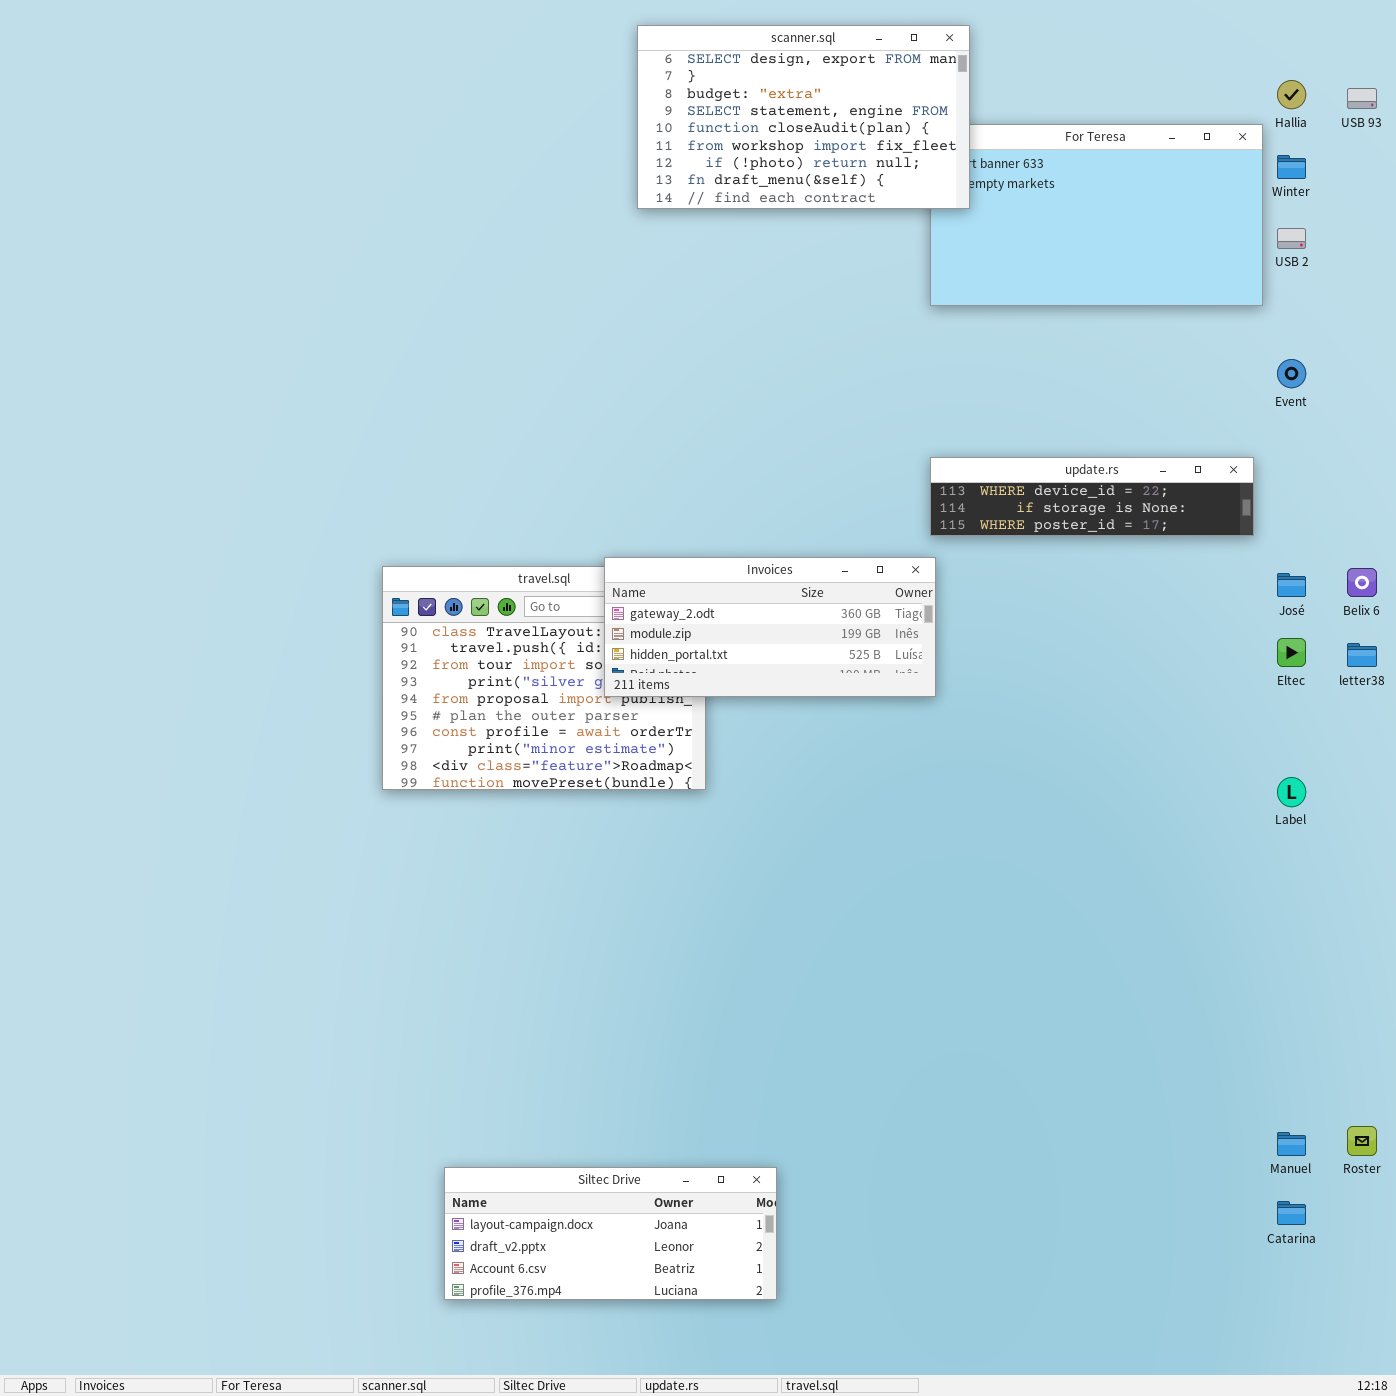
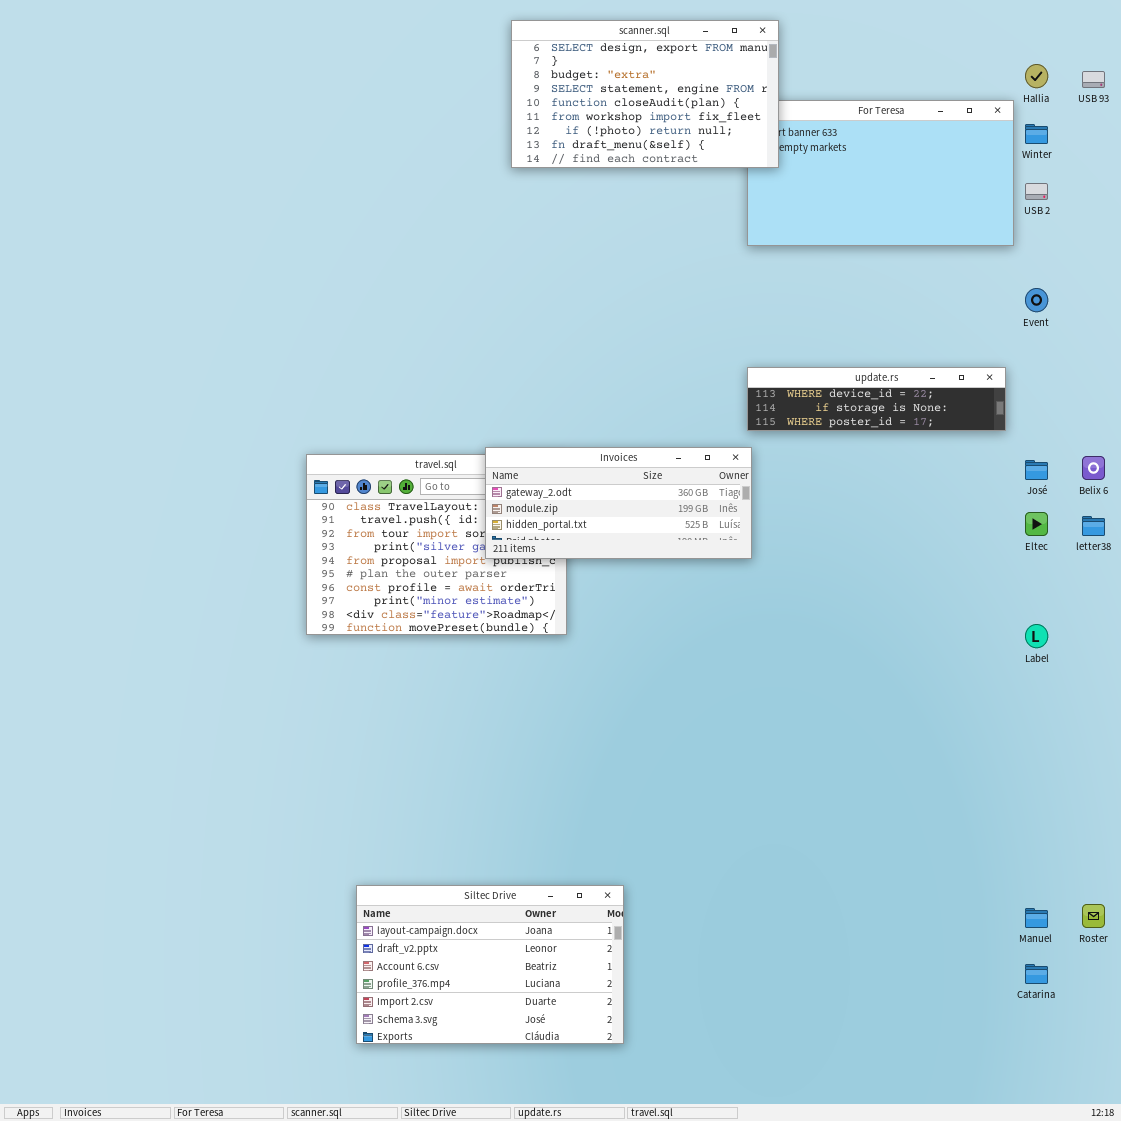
Siltec Drive: [444,1167,777,1300] -> [356,885,624,1044], resized

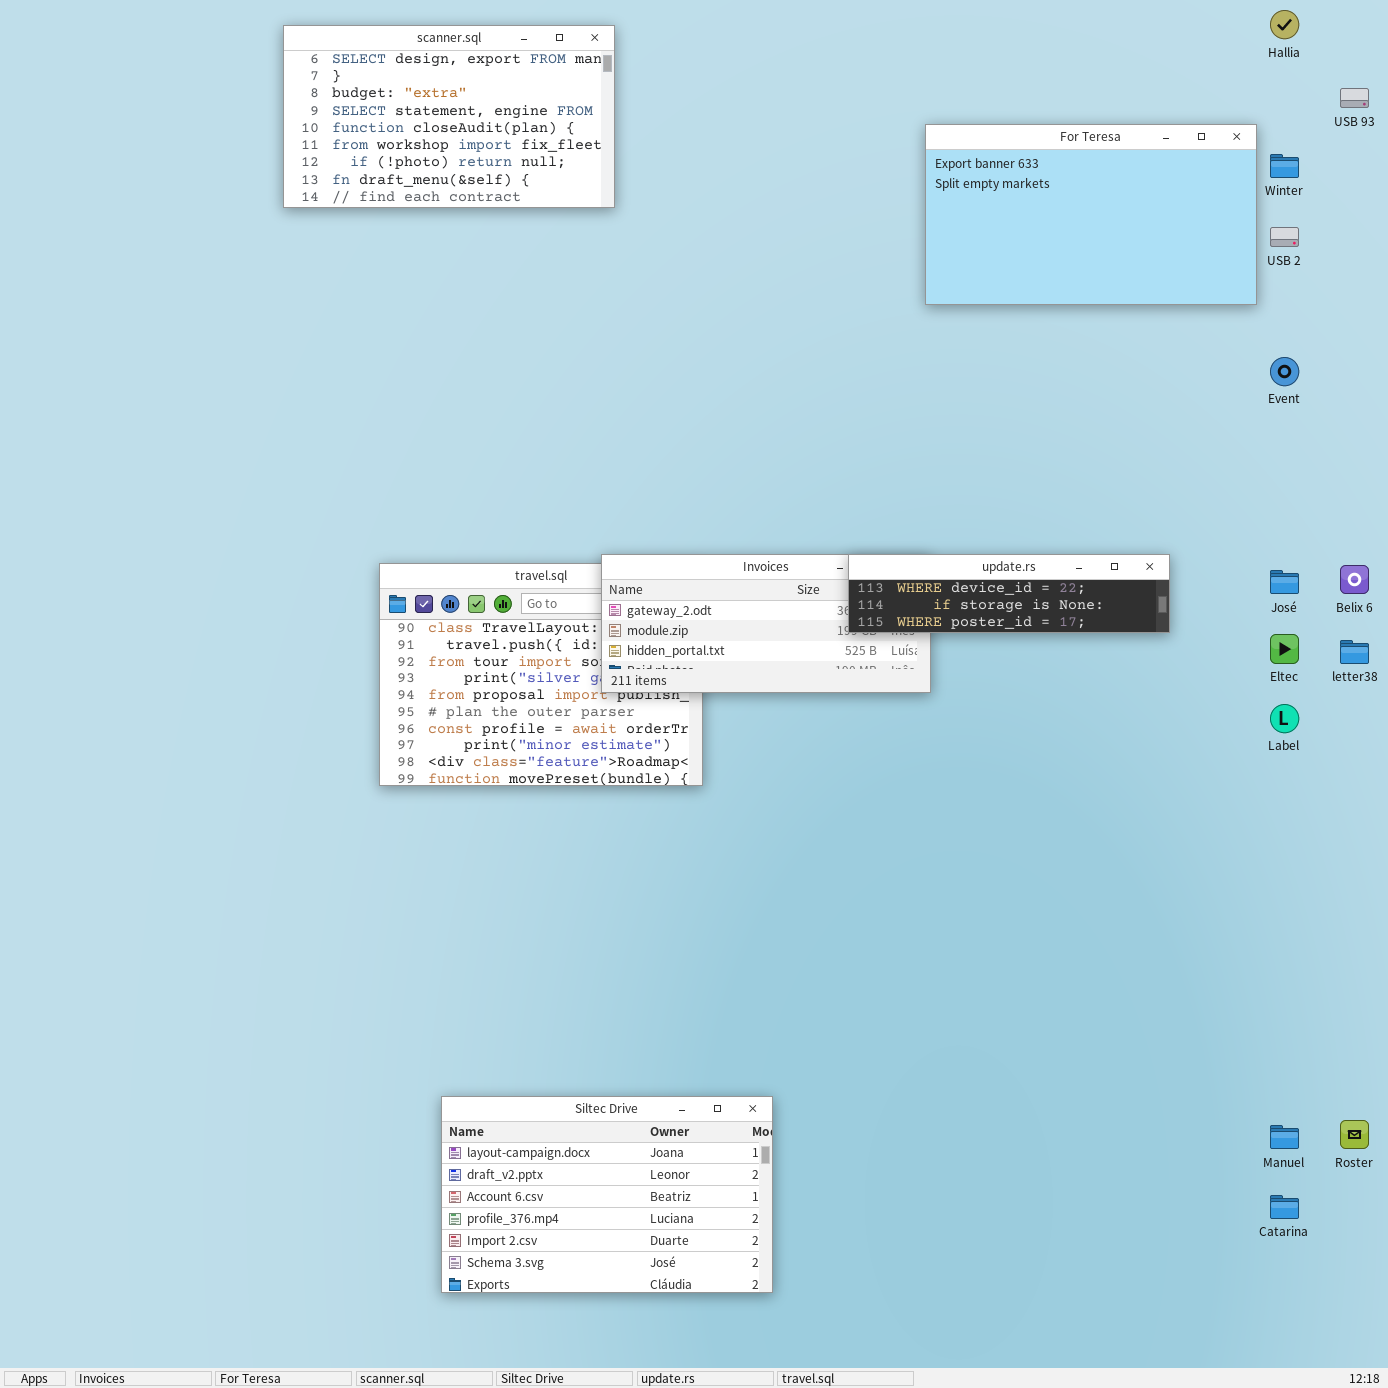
scanner.sql: [511,20,779,168] -> [283,25,615,208], moved
Hallia: [1025,64,1048,88] -> [1270,10,1299,39], moved
update.rs: [747,367,1006,431] -> [848,554,1170,633], moved
Label: [1025,624,1048,648] -> [1270,704,1299,733], moved

